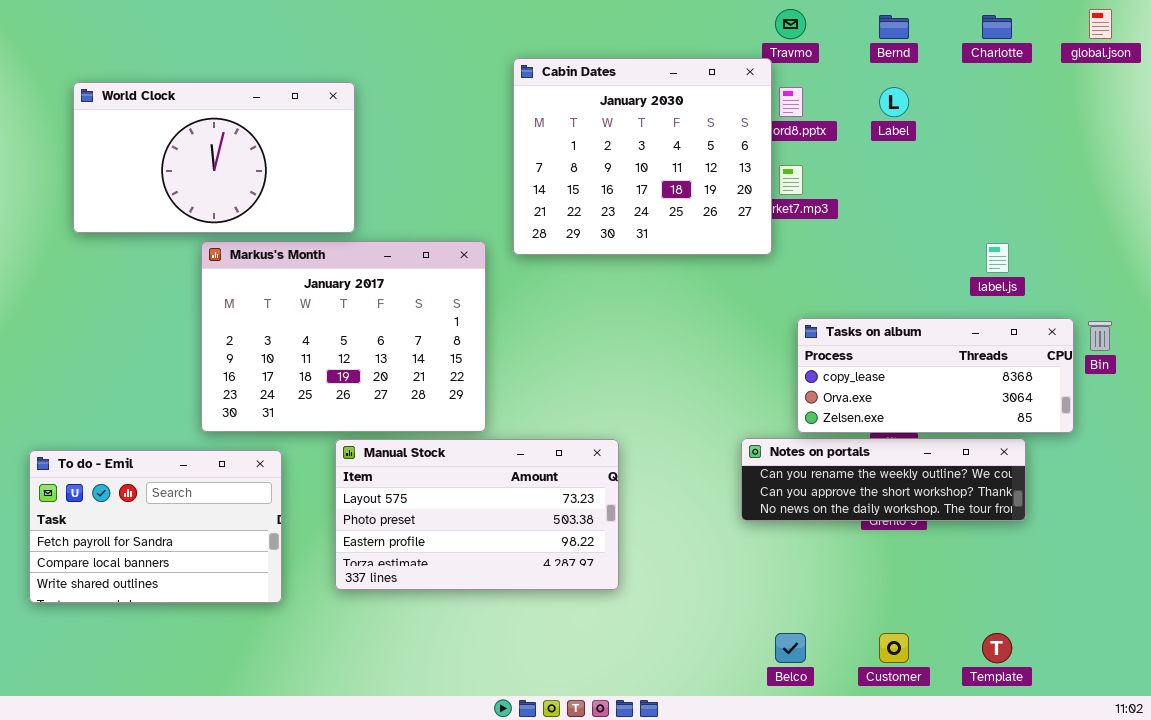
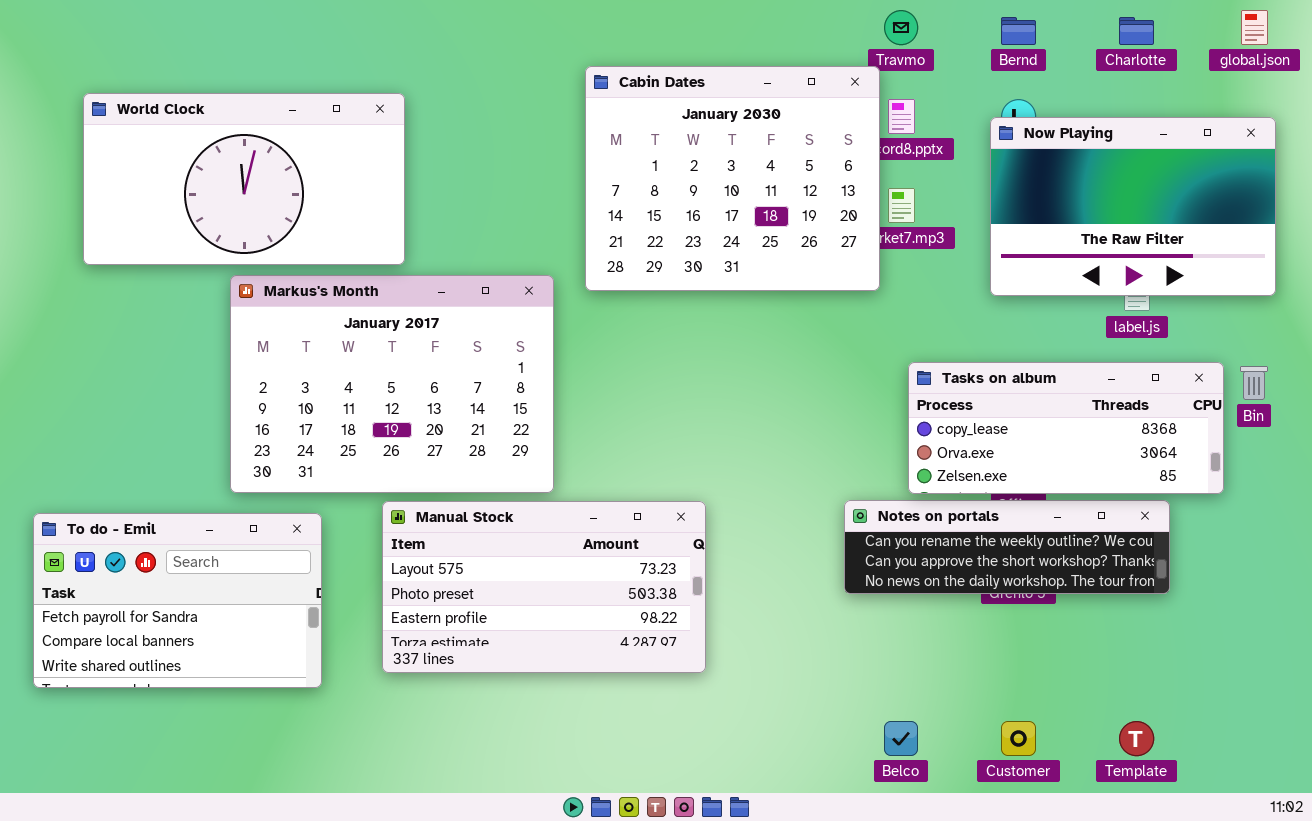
Now Playing: none -> [990,117,1276,296], opened

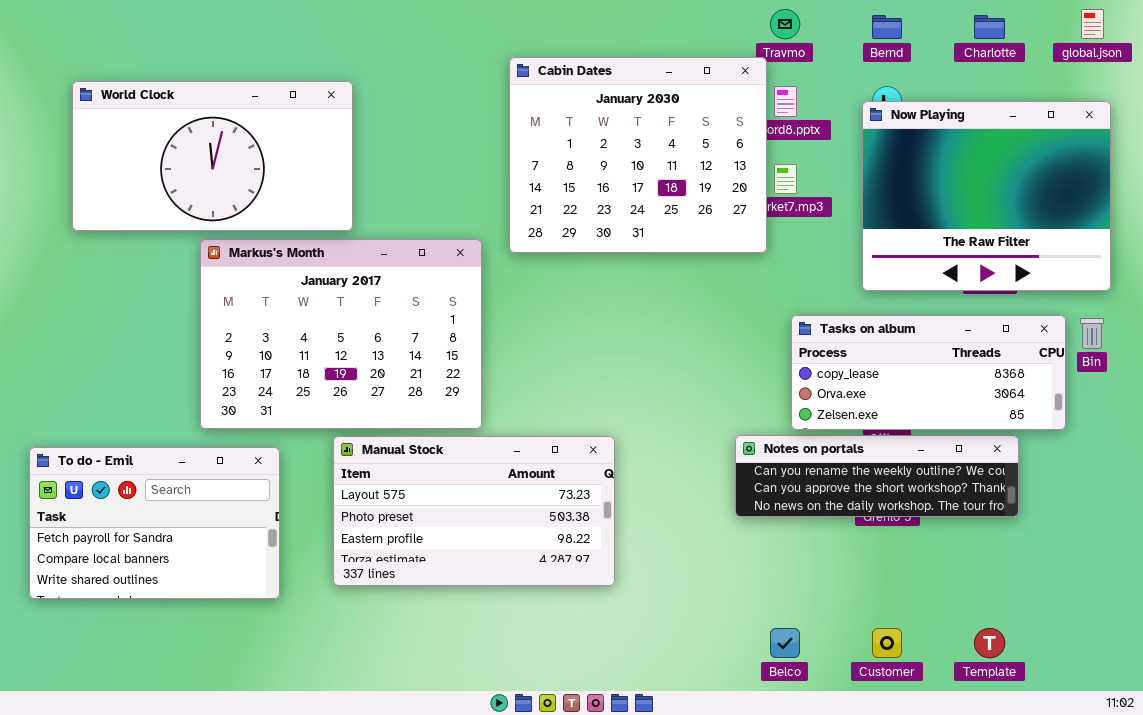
Now Playing: [990,117,1276,296] -> [862,101,1111,291], resized

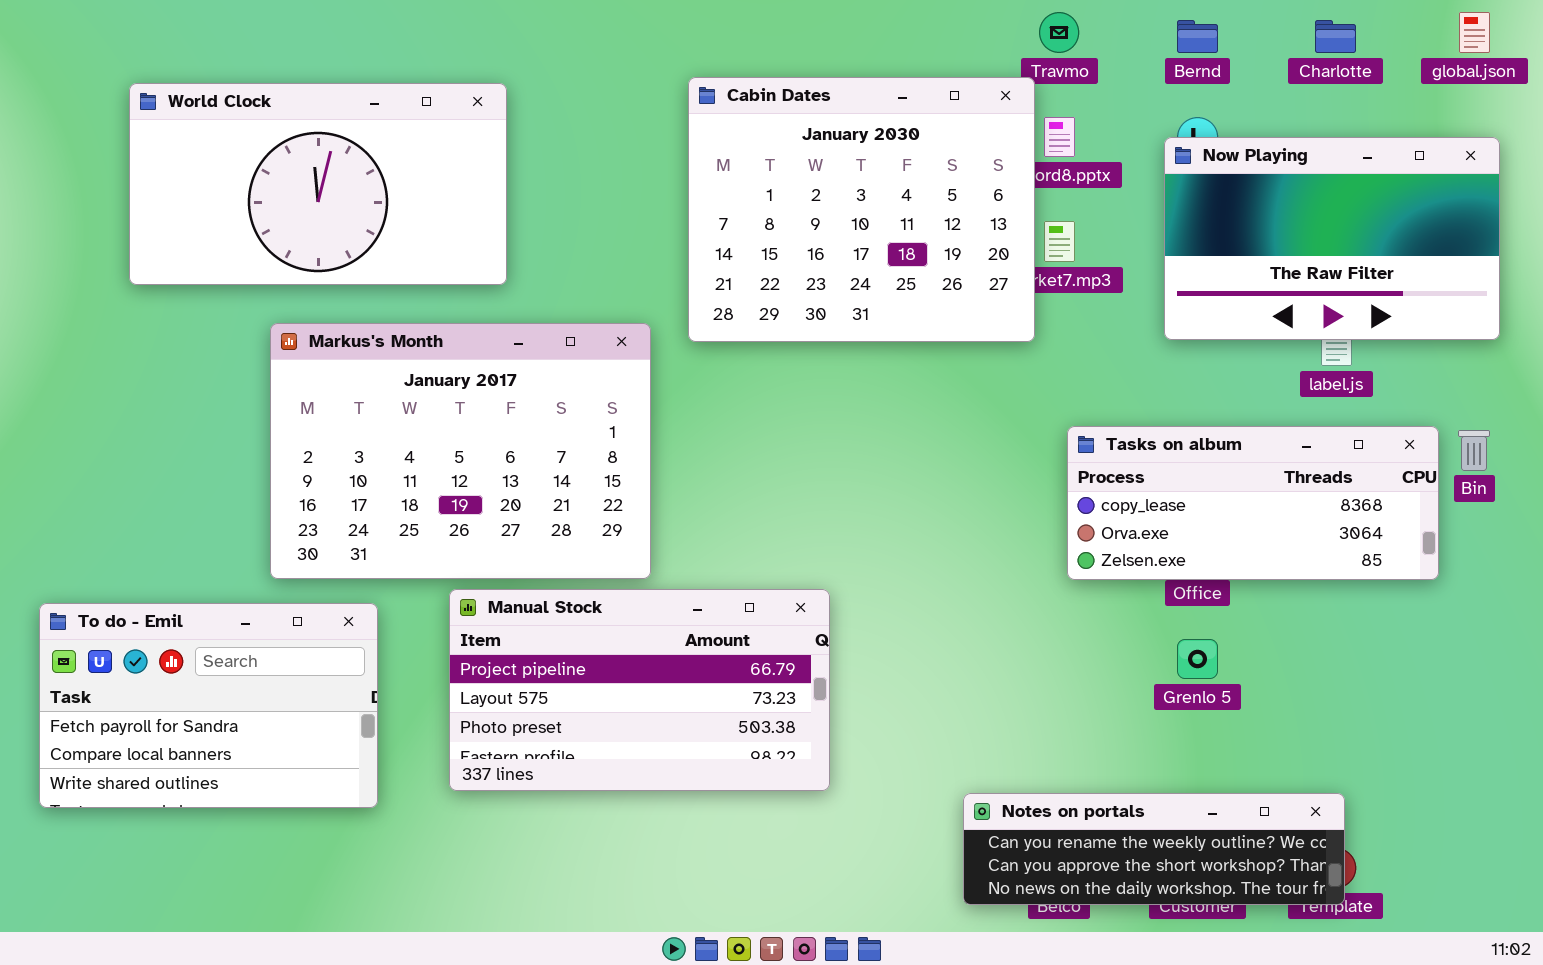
World Clock: [72,81,353,231] -> [129,83,507,285], moved
Now Playing: [862,101,1111,291] -> [1164,137,1500,340], resized
Notes on portals: [735,435,1019,517] -> [963,793,1345,905], moved
Manual Stock: [333,436,615,586] -> [449,589,830,791], scrolled up 1 row

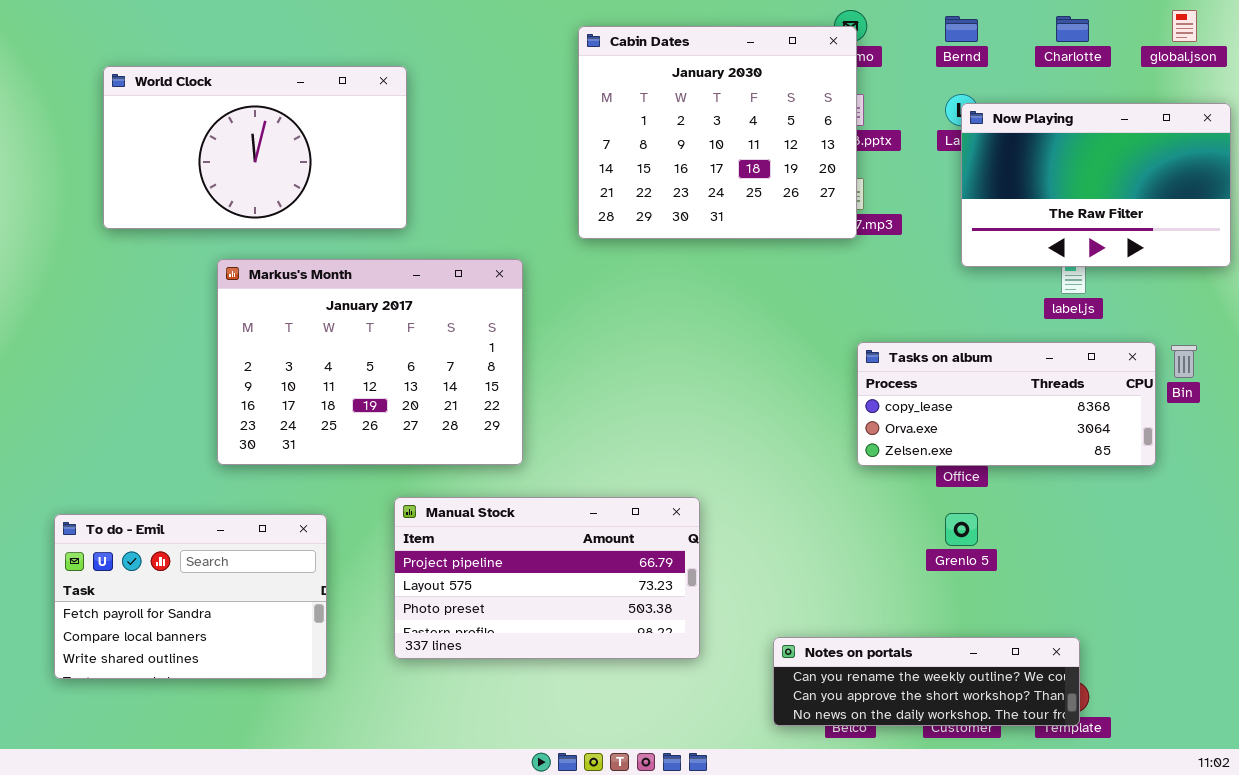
Cabin Dates: [688,77,1035,342] -> [578,26,857,239], moved
Now Playing: [1164,137,1500,340] -> [961,103,1231,267], moved
Manual Stock: [449,589,830,791] -> [394,497,700,659], moved
To do - Emil: [39,603,378,808] -> [54,514,327,679], moved

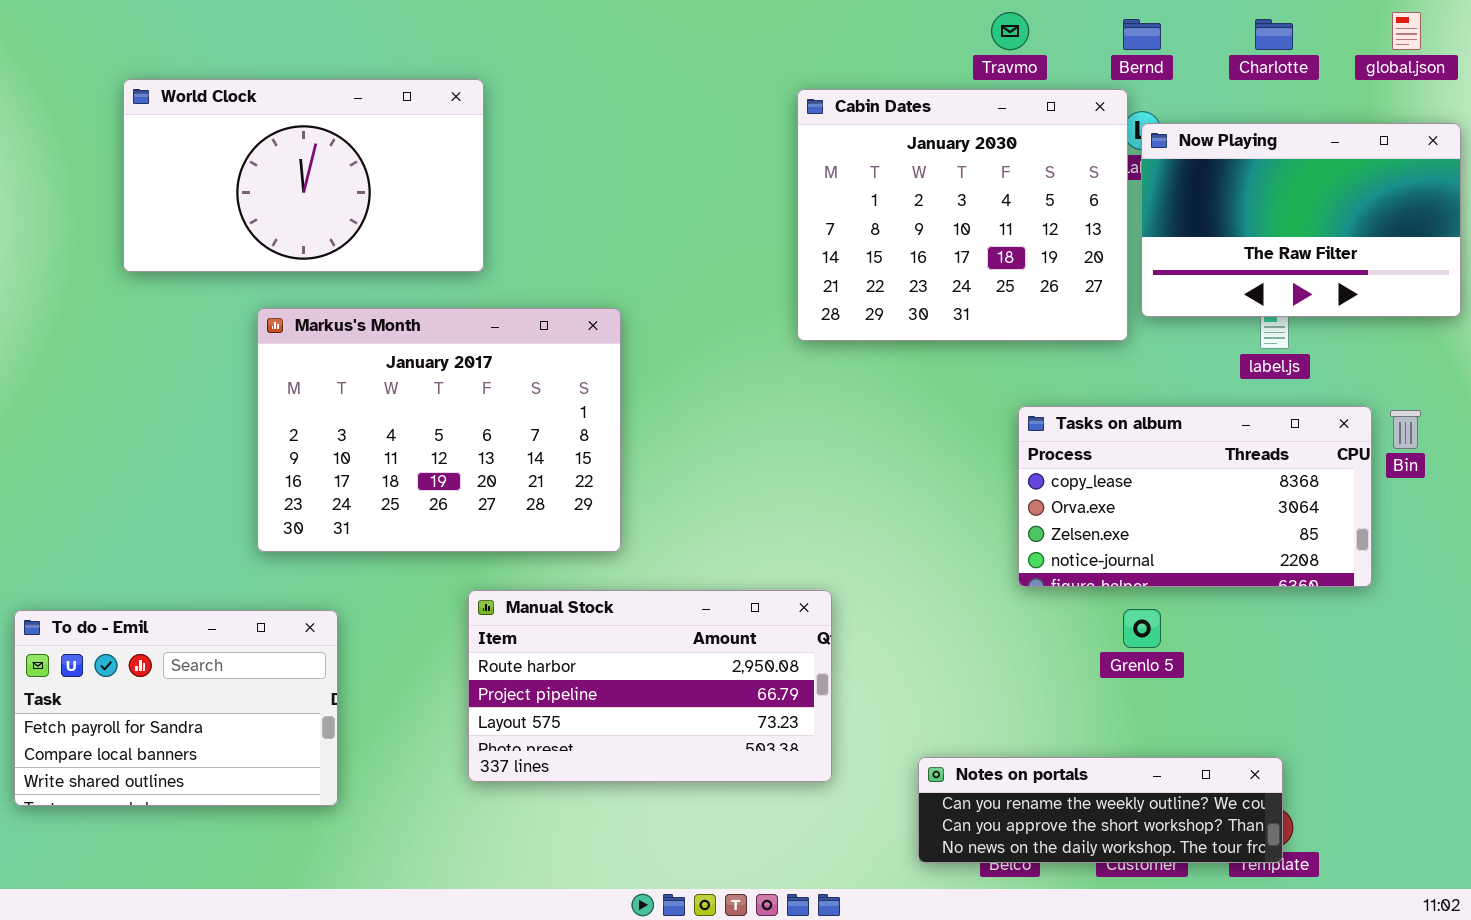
Cabin Dates: [578,26,857,239] -> [797,89,1128,341], moved
Tasks on album: [857,342,1156,466] -> [1018,406,1372,587], resized
Manual Stock: [394,497,700,659] -> [468,590,832,782], scrolled up 1 row
To do - Emil: [54,514,327,679] -> [14,610,338,806], moved

